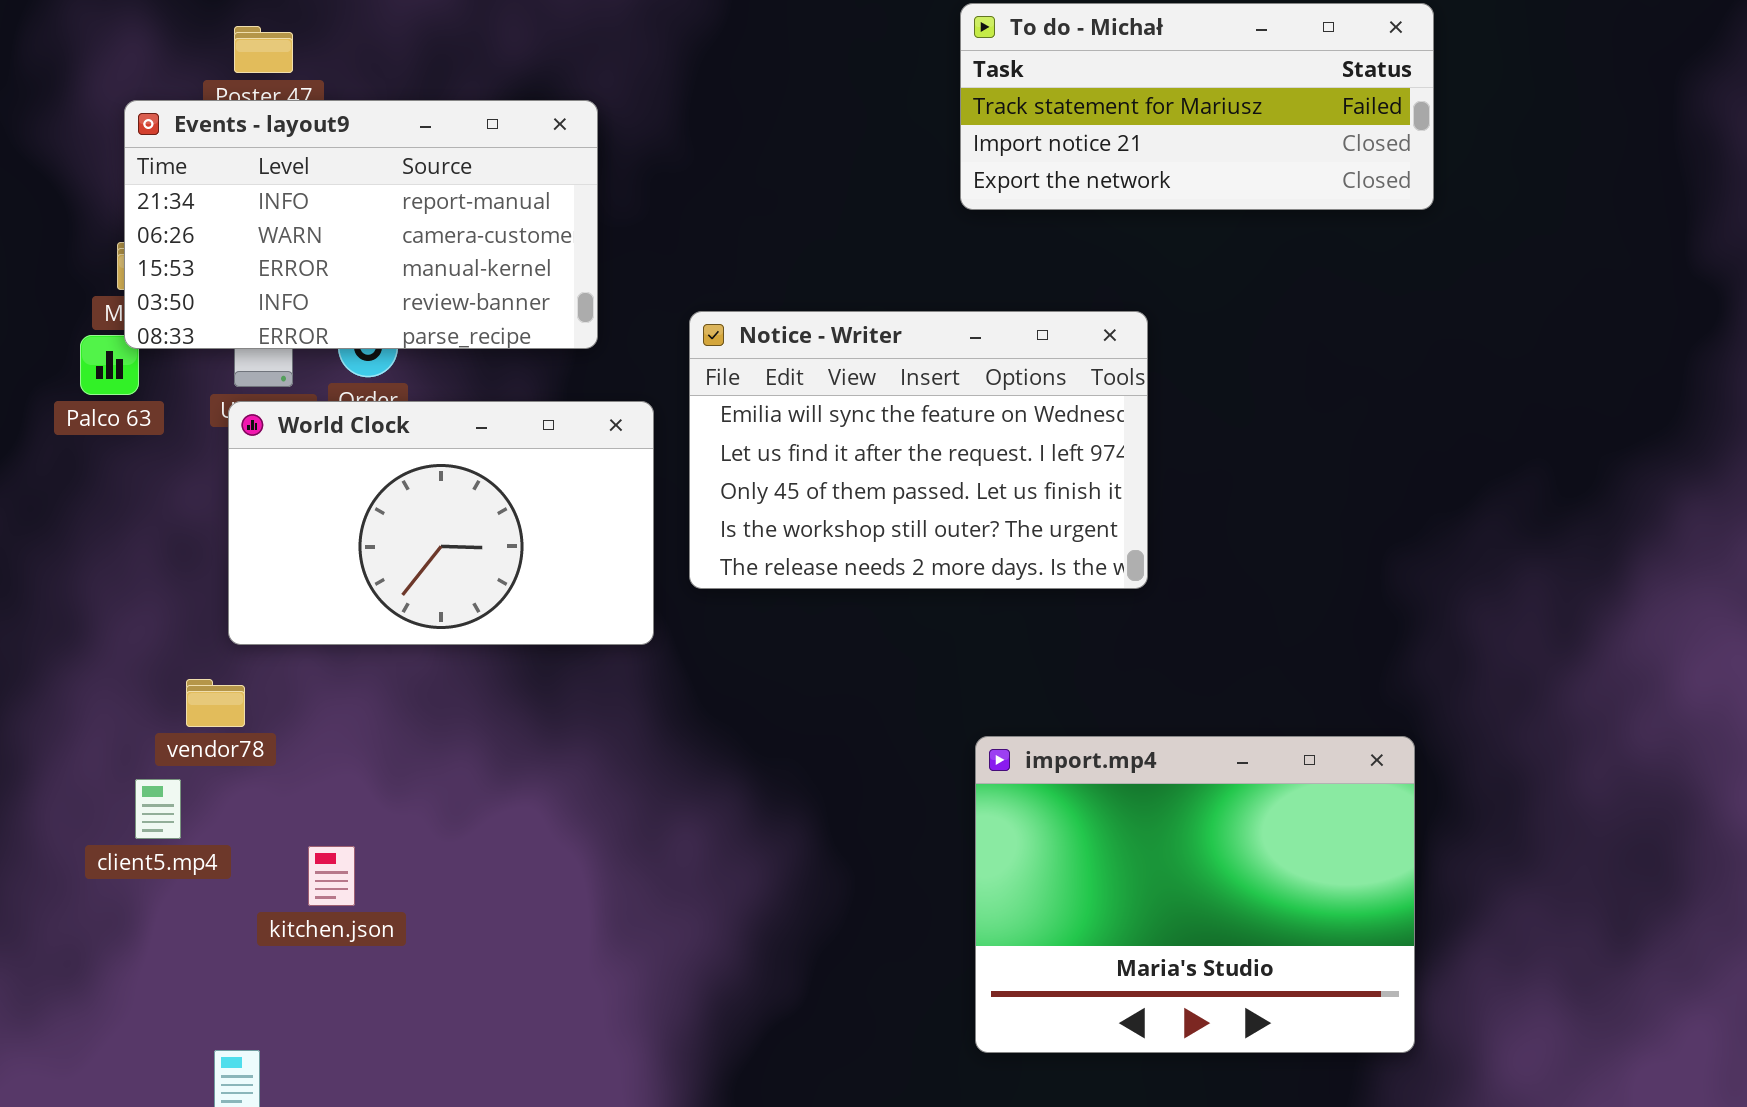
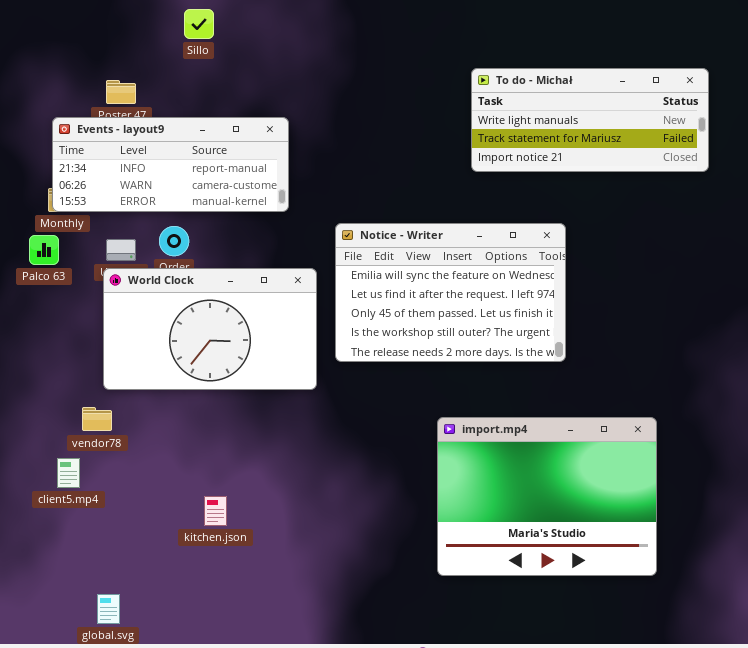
To do - Michał: [960,3,1434,210] -> [471,68,709,172], scrolled up 1 row
Events - layout9: [124,100,598,349] -> [52,117,289,212], resized
import.mp4: [975,736,1415,1053] -> [437,417,657,576], moved
kitchen.json: [308,846,355,906] -> [204,496,227,526], moved

